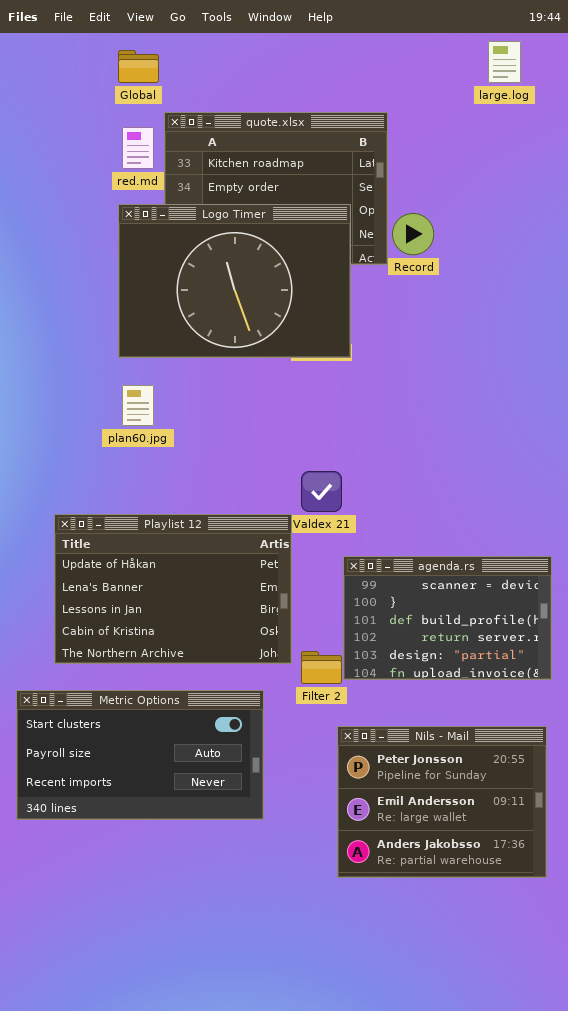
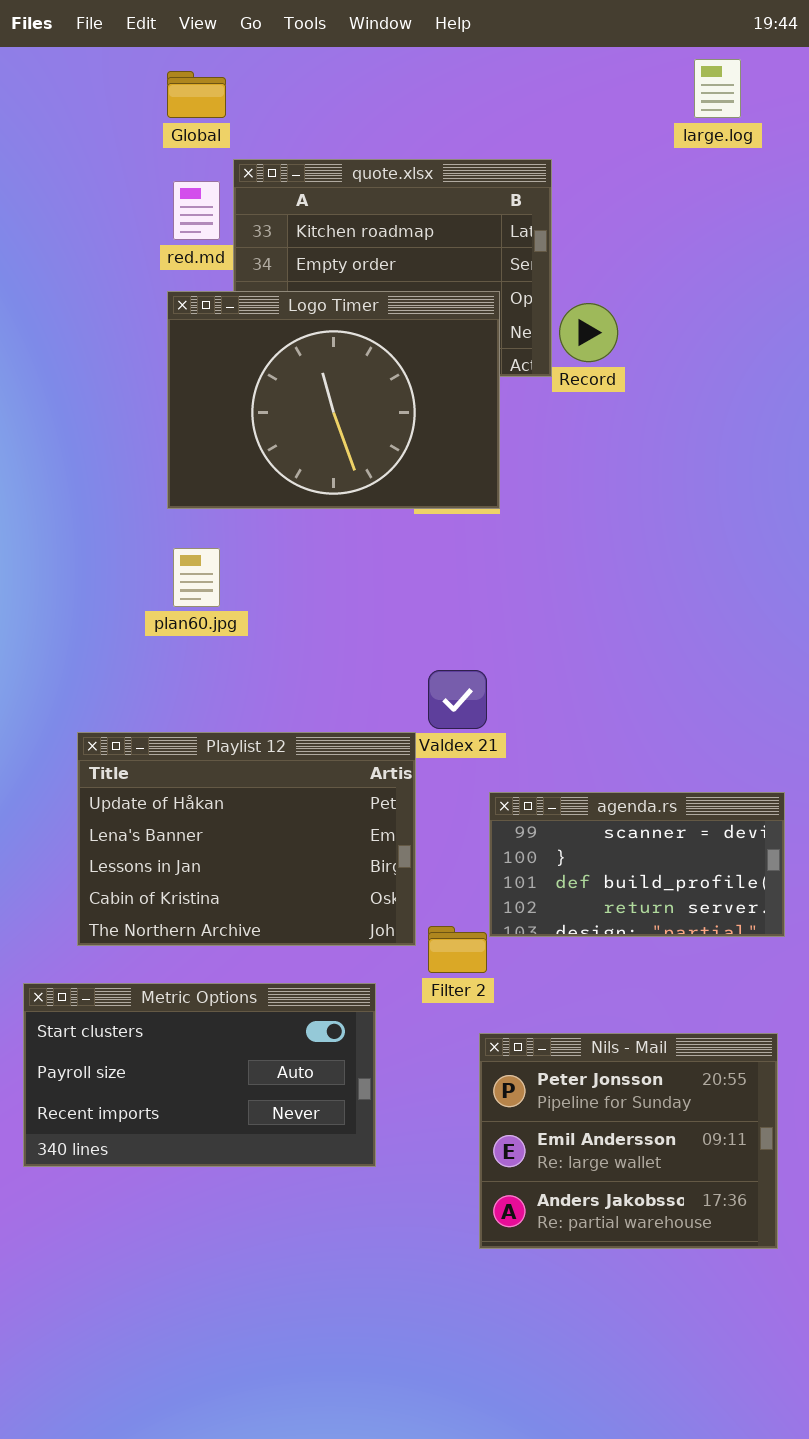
agenda.rs: [343,556,552,680] -> [489,792,785,937], resized

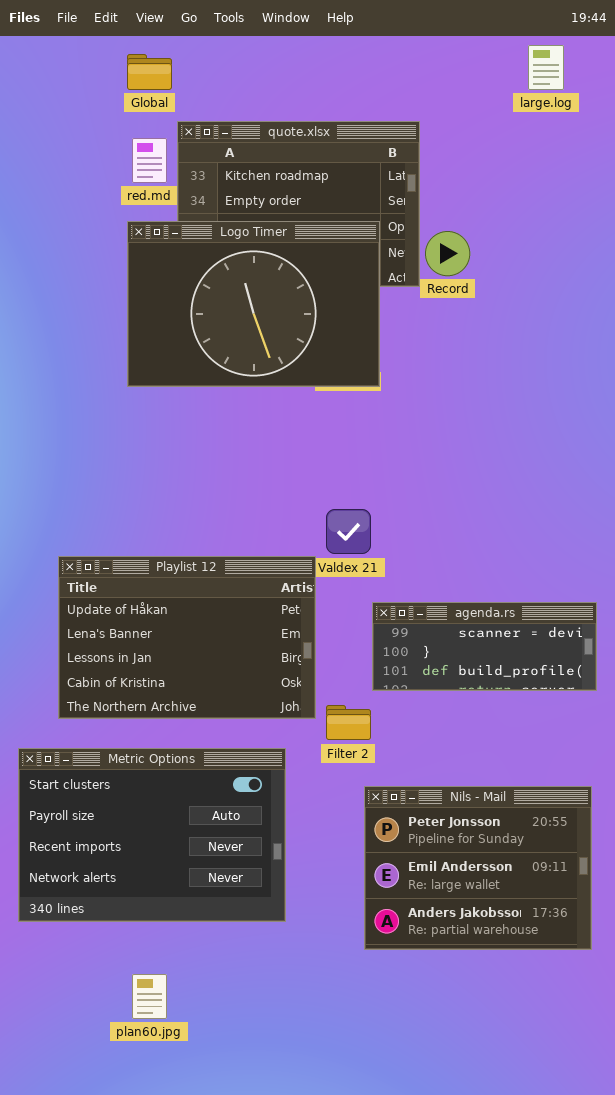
plan60.jpg: [173,548,220,607] -> [132,974,167,1019], moved
agenda.rs: [489,792,785,937] -> [372,602,597,691], resized
Metric Options: [23,983,376,1167] -> [18,748,286,922], resized

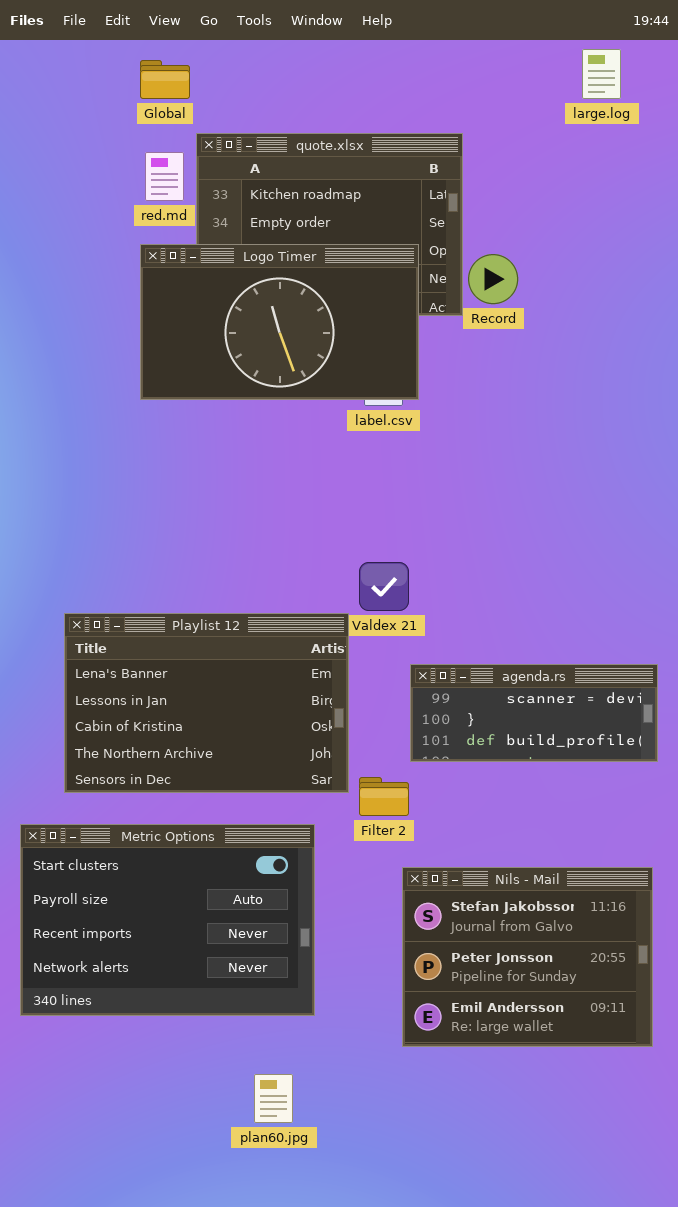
Logo Timer: [127,221,380,387] -> [140,244,419,400], resized
Playlist 12: [58,556,316,719] -> [64,613,349,793], scrolled down 1 row
Nils - Mail: [364,786,592,950] -> [402,867,653,1047], scrolled up 1 row
plan60.jpg: [132,974,167,1019] -> [254,1074,293,1123], moved

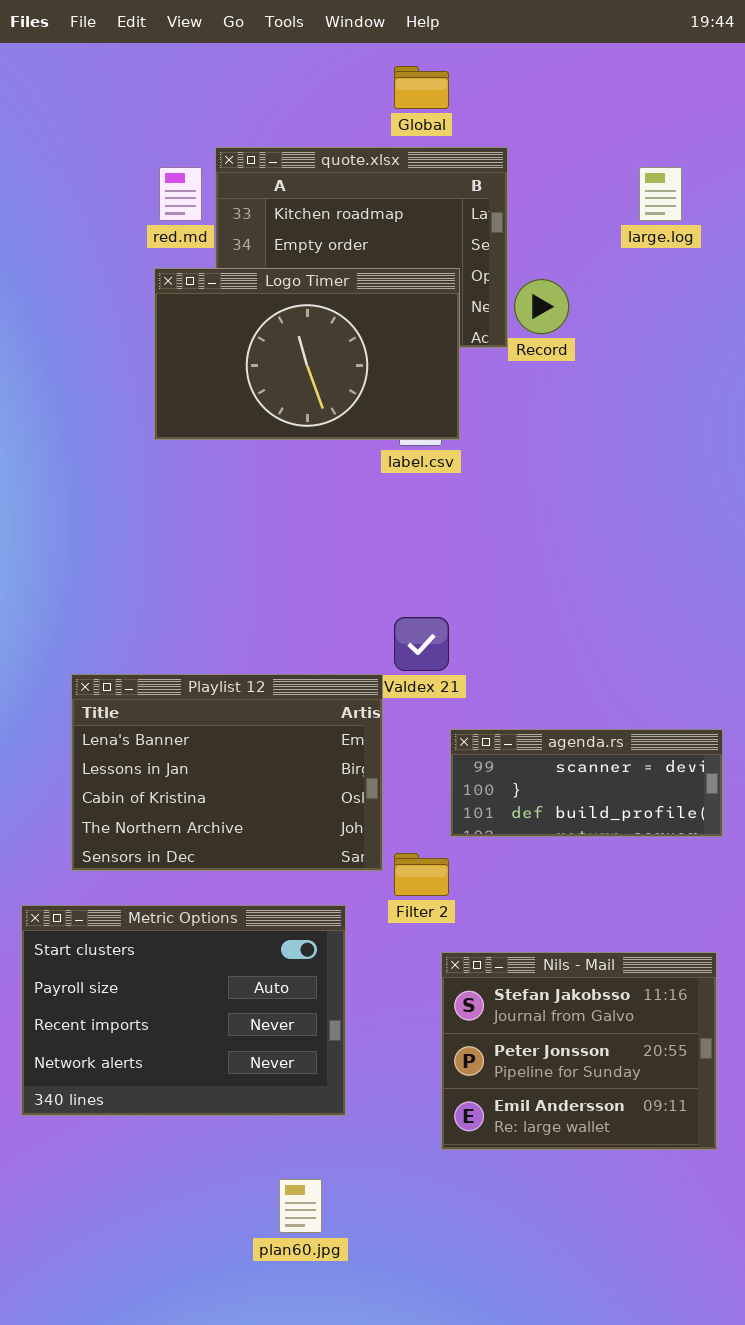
large.log: [582,49,621,99] -> [639,167,682,221], moved
Global: [140,60,190,99] -> [394,66,449,109], moved

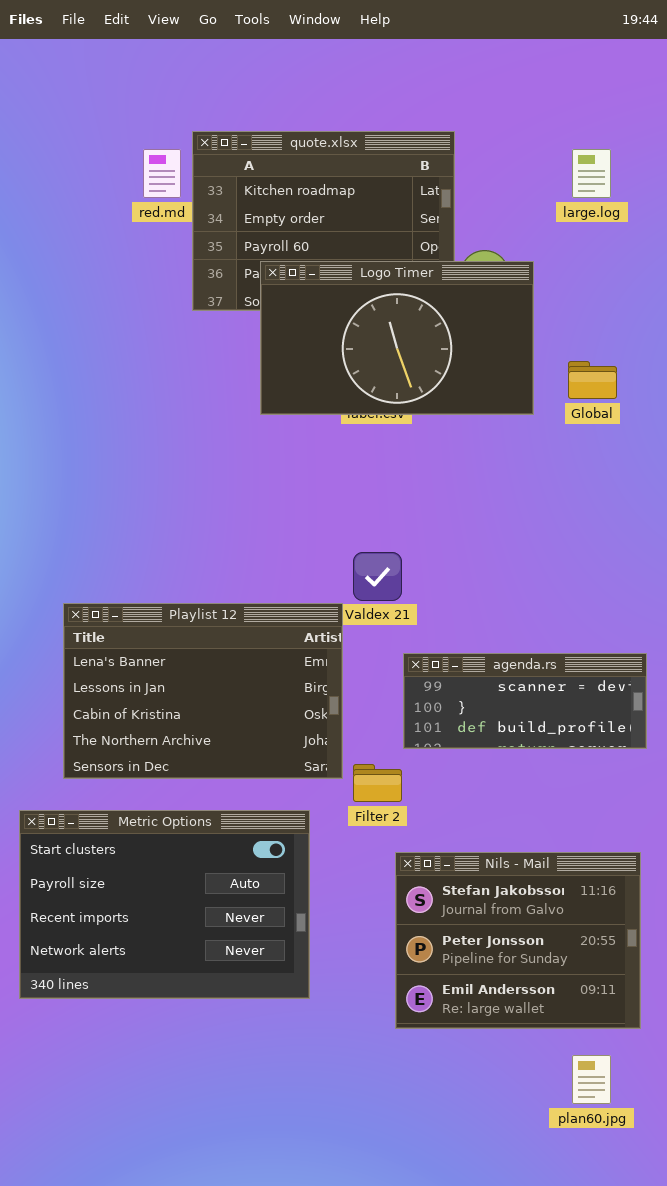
Global: [394,66,449,109] -> [568,361,617,399], moved
Logo Timer: [154,268,460,440] -> [260,261,534,415], moved
plan60.jpg: [279,1179,322,1233] -> [572,1055,611,1104], moved

